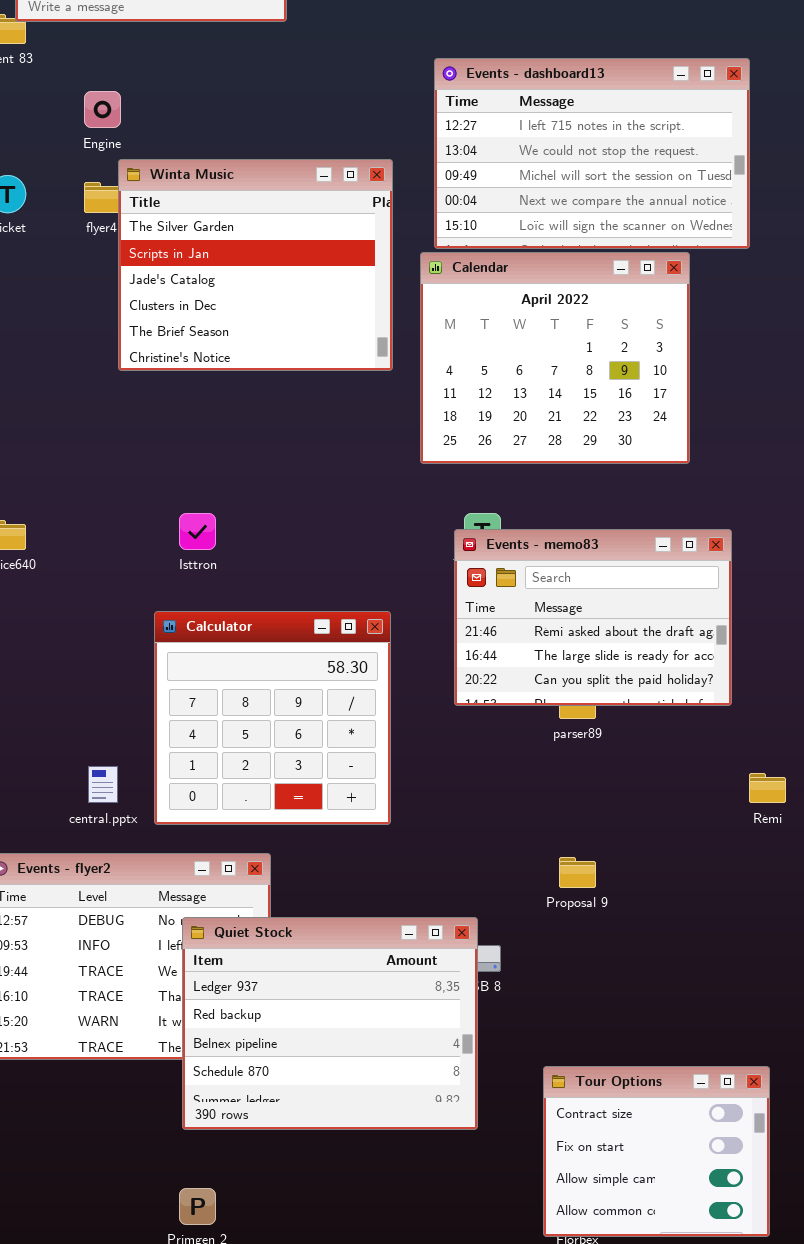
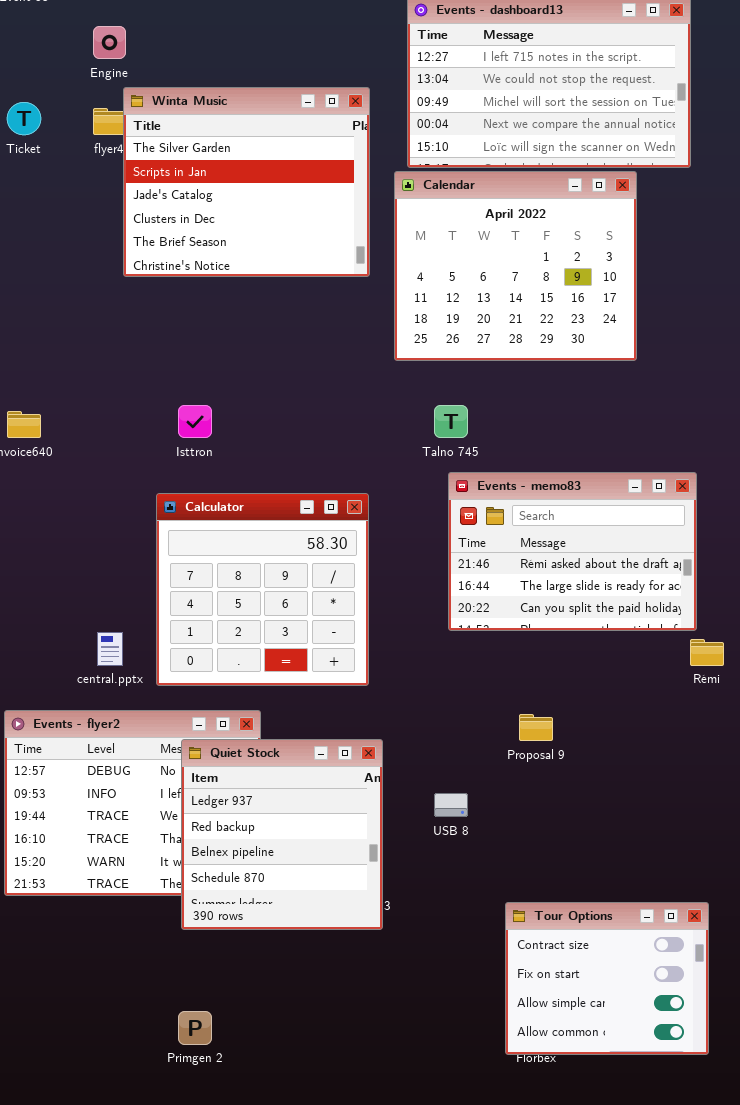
Events - memo83: [454,529,732,706] -> [448,472,697,631], moved
Quiet Stock: [182,917,478,1130] -> [181,739,383,930], moved, resized

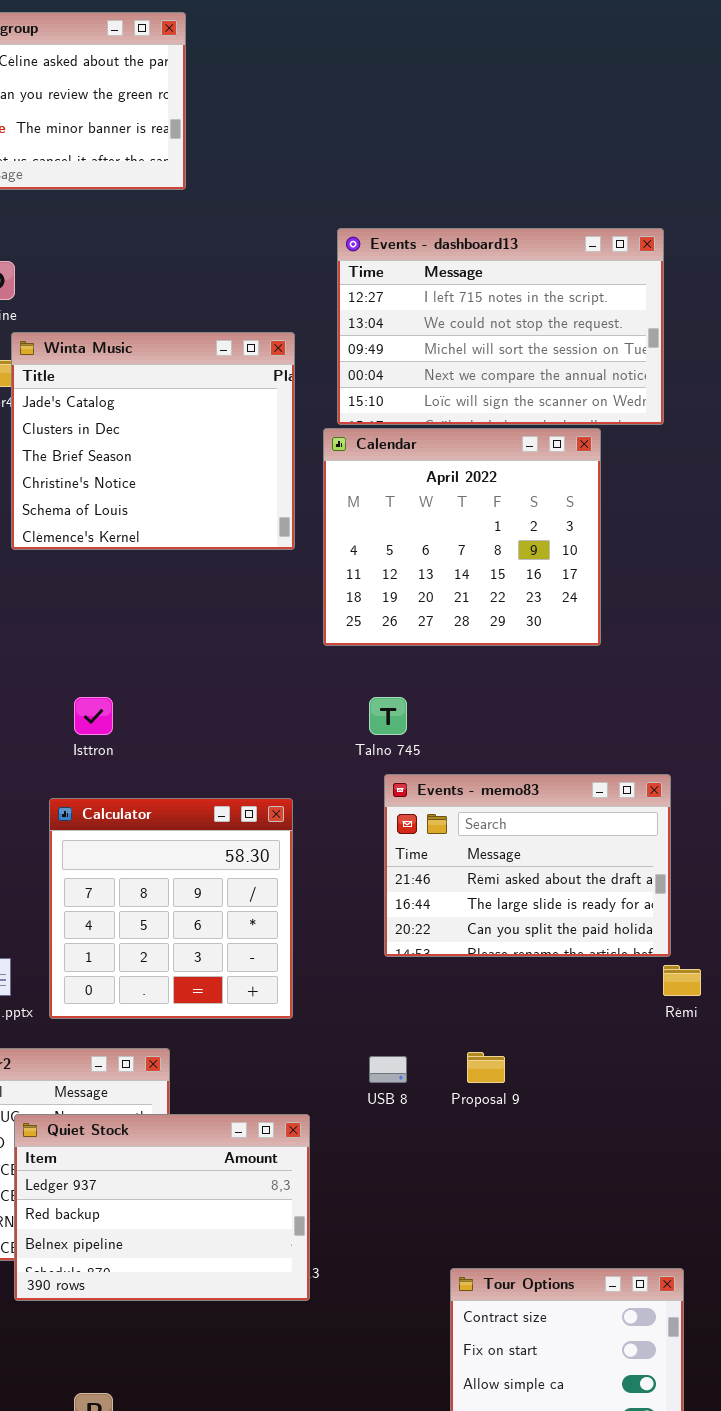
Winta Music: [123,87,370,277] -> [11,332,295,550], scrolled down 2 rows
Quiet Stock: [181,739,383,930] -> [14,1114,310,1301], resized
USB 8: [434,793,468,817] -> [369,1056,407,1083], moved

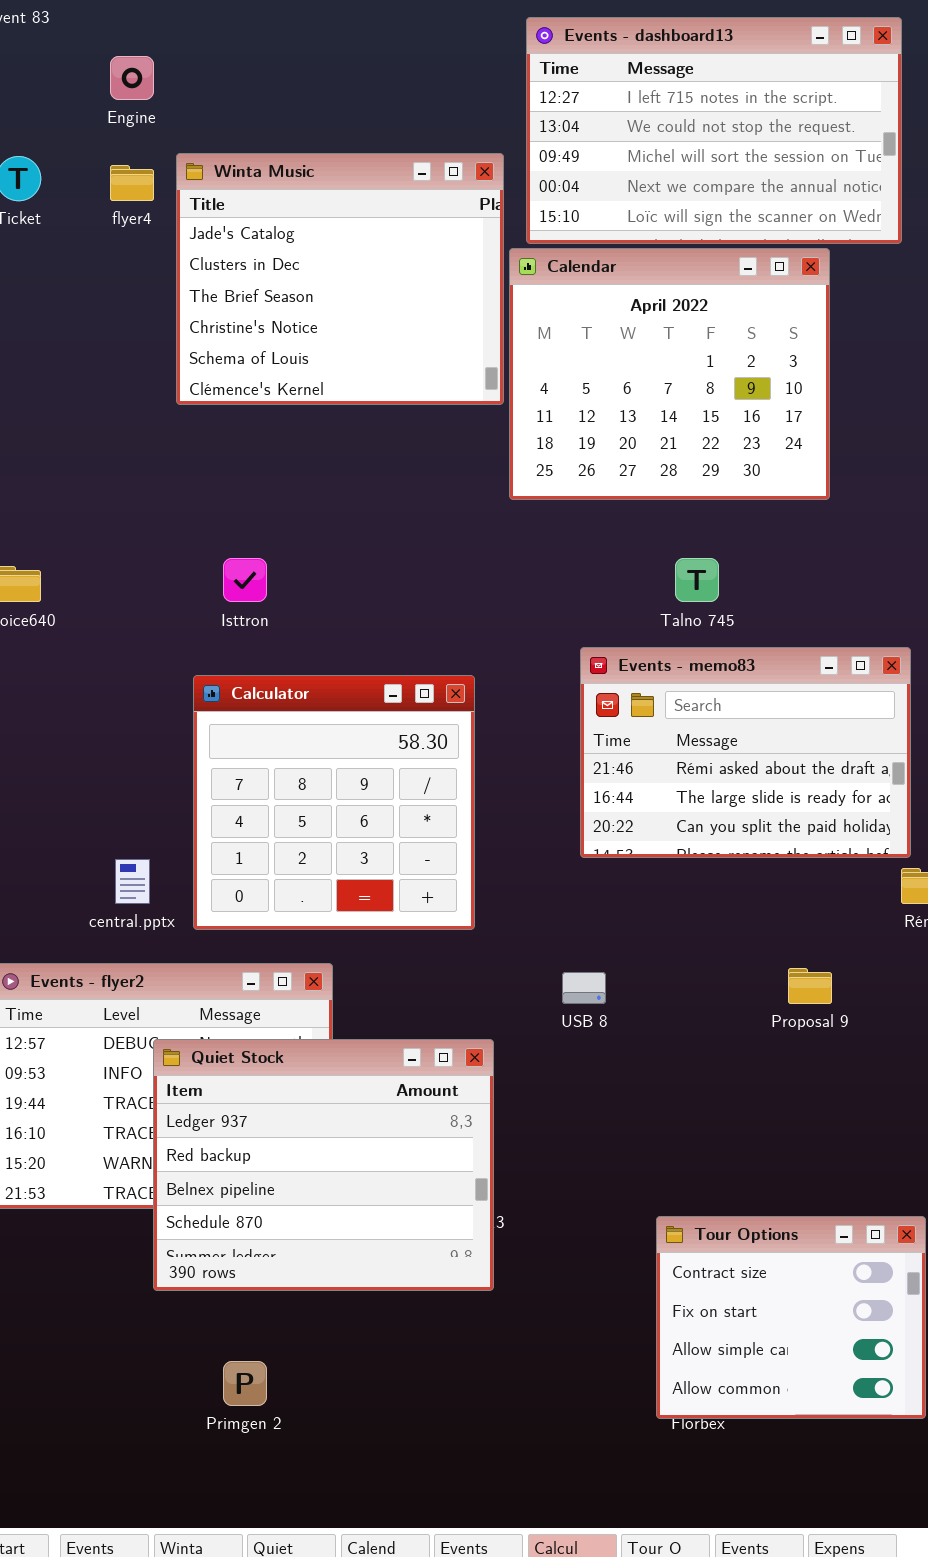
Winta Music: [11,332,295,550] -> [176,153,504,405], moved
Talno 745: [369,697,407,735] -> [675,558,719,602], moved
Proposal 9: [467,1052,505,1083] -> [788,968,832,1004], moved
Quiet Stock: [14,1114,310,1301] -> [153,1039,494,1291], resized

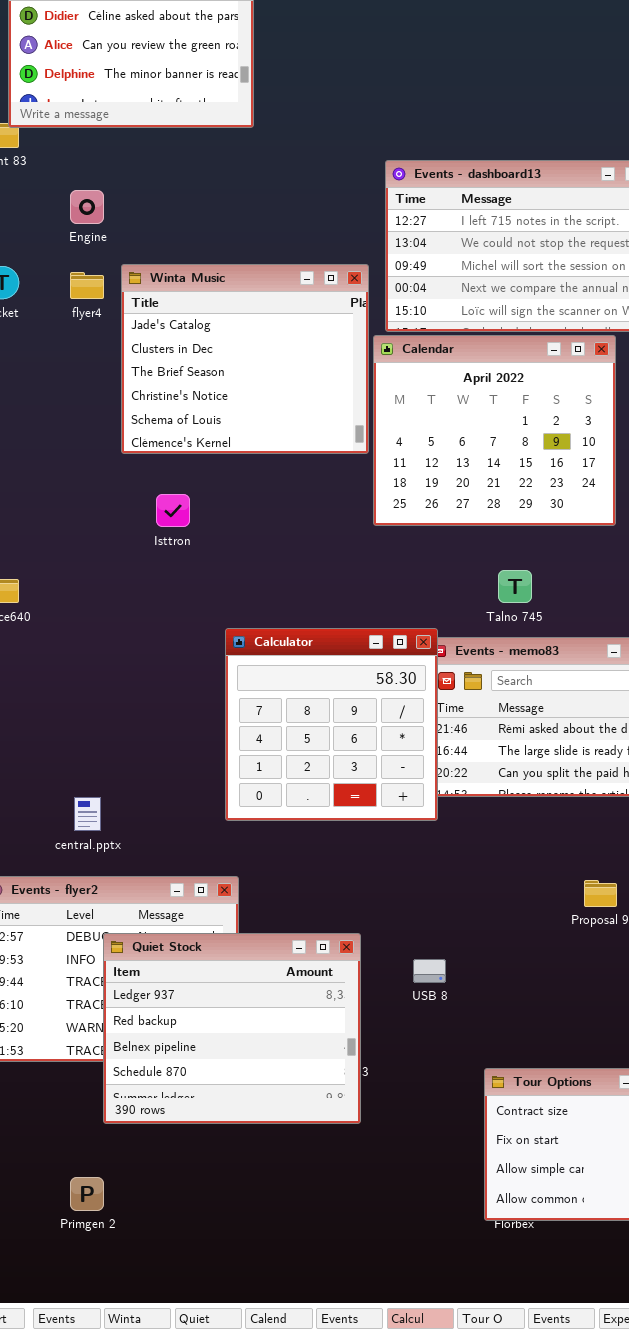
Isttron: [223,558,267,602] -> [156,494,190,527], moved
Calculator: [193,675,475,930] -> [225,628,438,821], moved
USB 8: [562,972,606,1004] -> [413,959,446,983], moved
Primgen 2: [223,1361,267,1406] -> [70,1177,104,1211], moved

